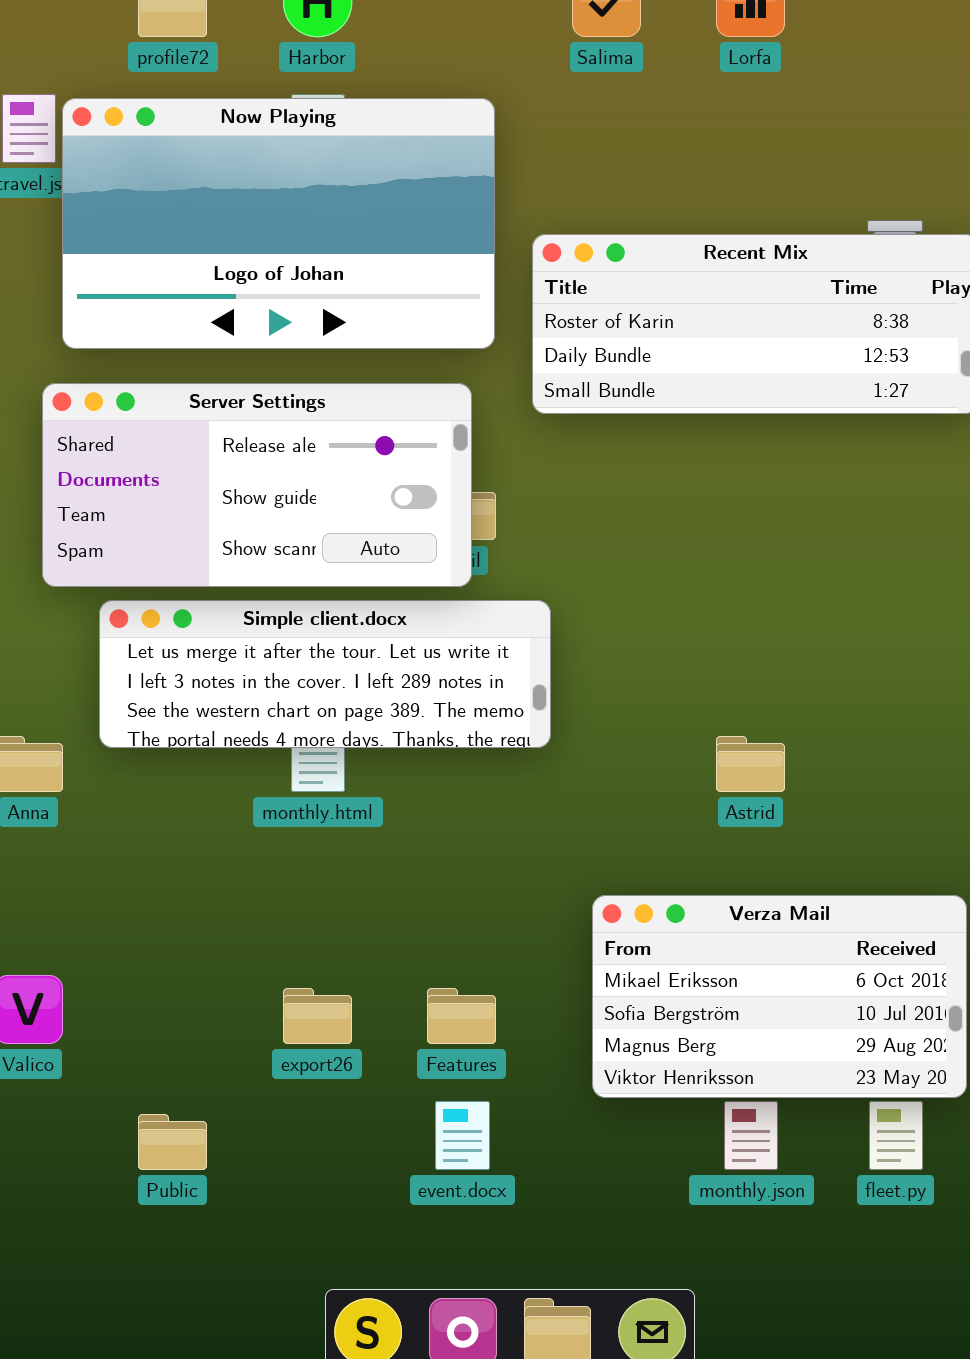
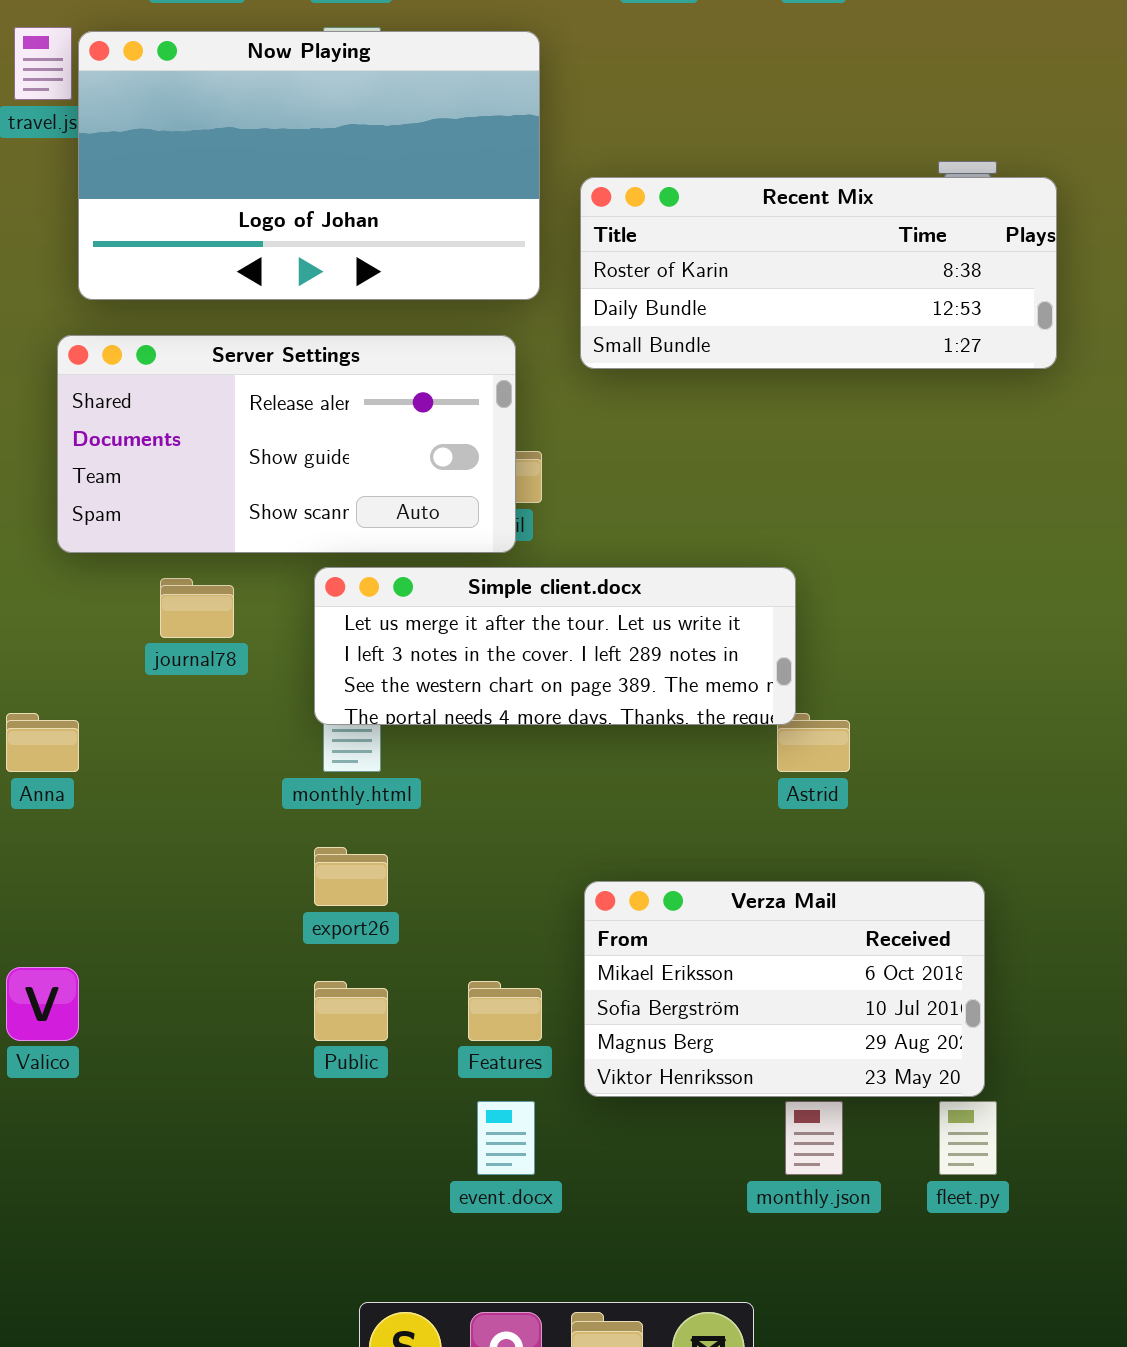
Simple client.docx: [99,600,551,748] -> [314,567,796,725], moved
Verza Mail: [592,895,967,1098] -> [584,881,985,1097], moved
export26: [283,988,352,1044] -> [314,847,388,906], moved
Public: [138,1114,207,1170] -> [314,981,388,1041], moved

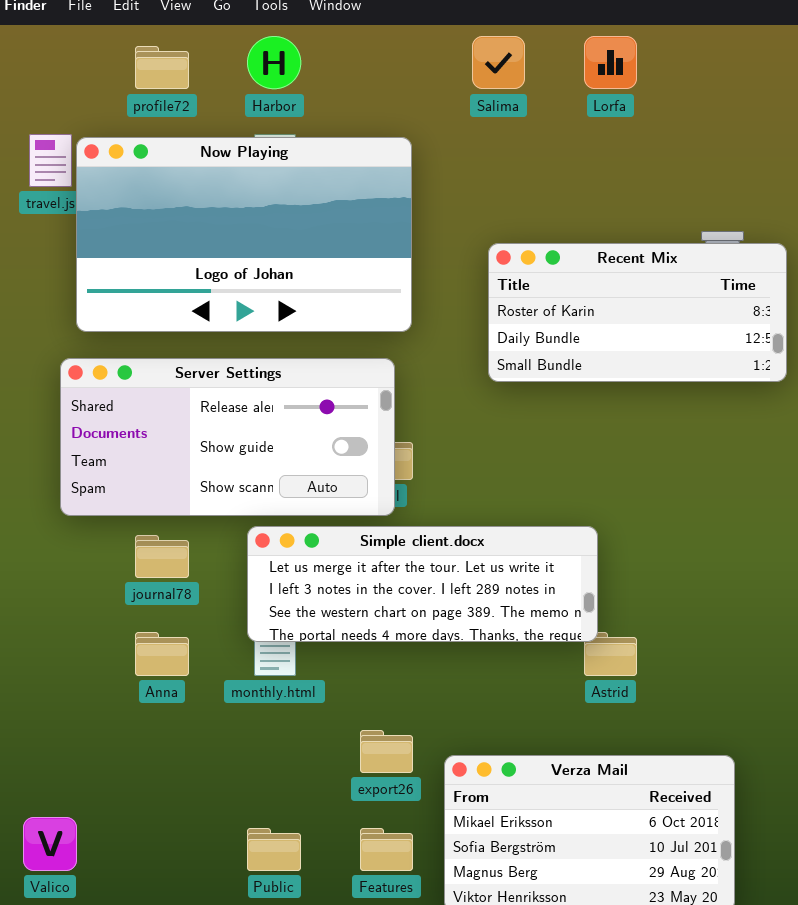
Recent Mix: [580,177,1057,369] -> [488,243,787,382], resized
Anna: [6,713,79,772] -> [135,632,189,676], moved
export26: [314,847,388,906] -> [360,730,413,773], moved

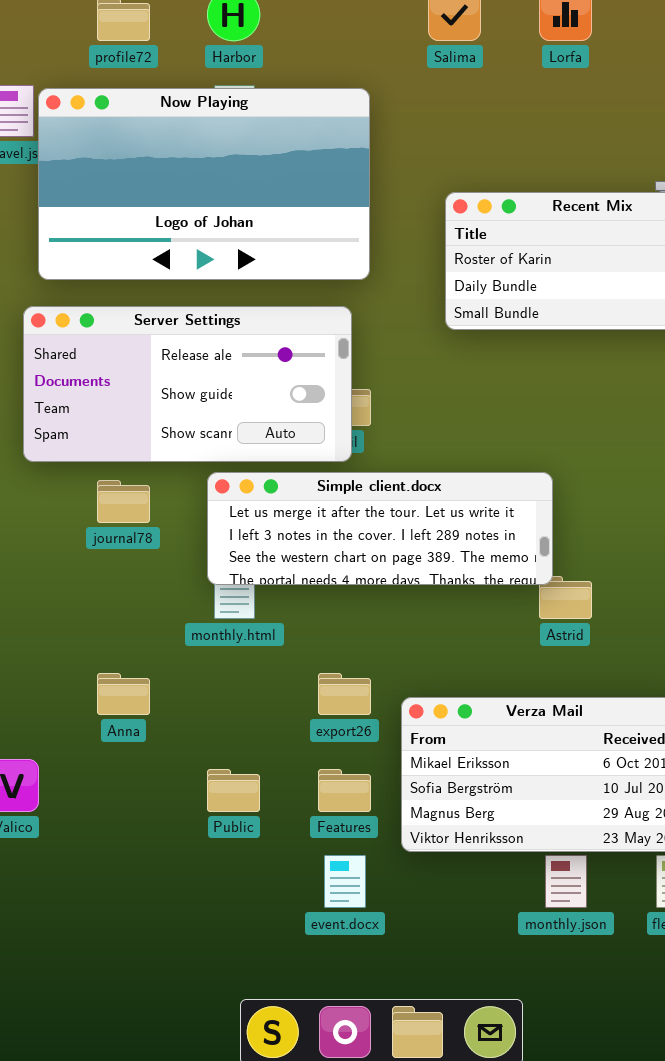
Anna: [135,632,189,676] -> [97,673,150,715], moved

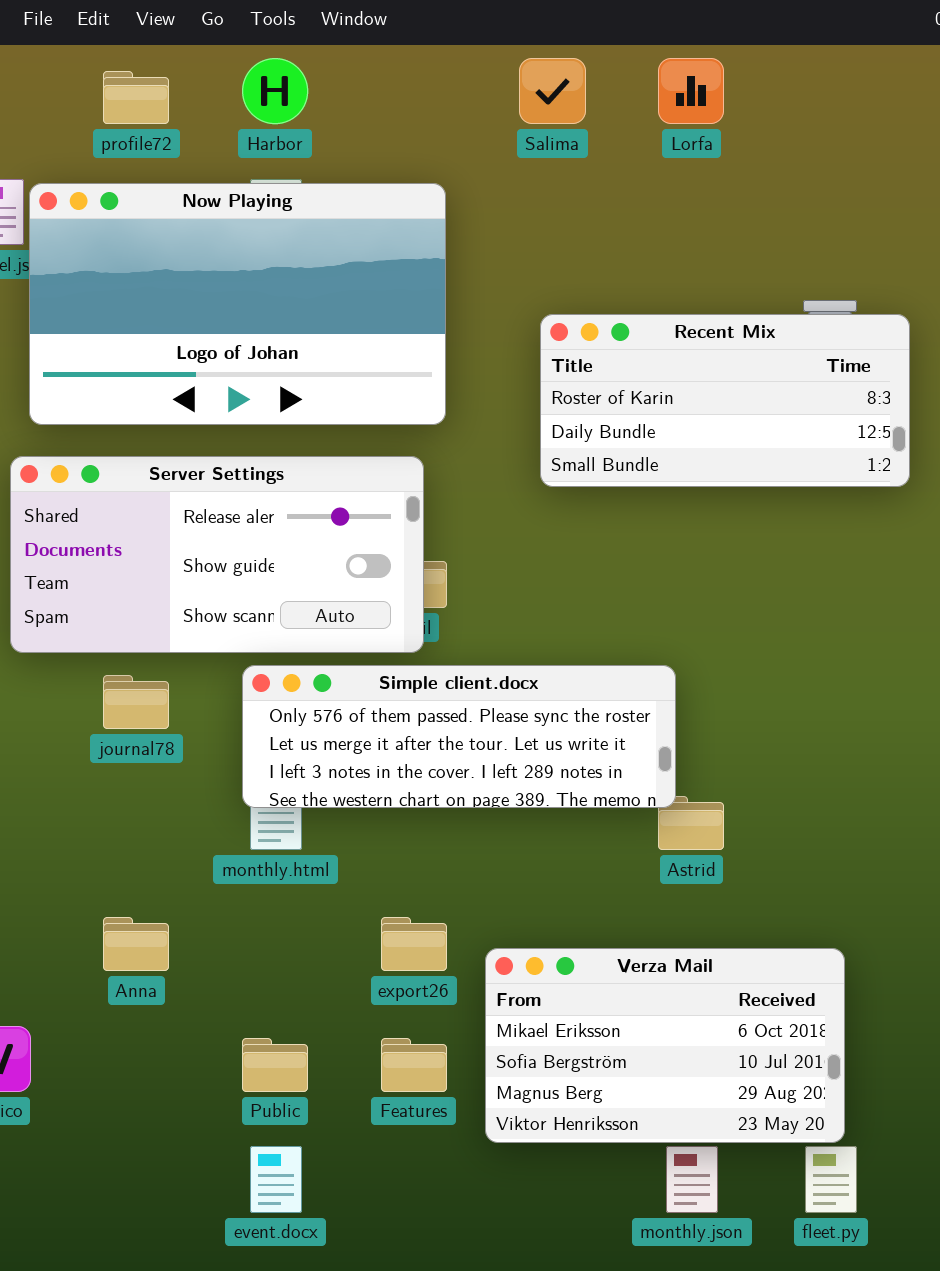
Simple client.docx: [207,472,553,585] -> [242,665,676,808], scrolled up 1 row
event.docx: [324,855,366,908] -> [250,1146,302,1213], moved

